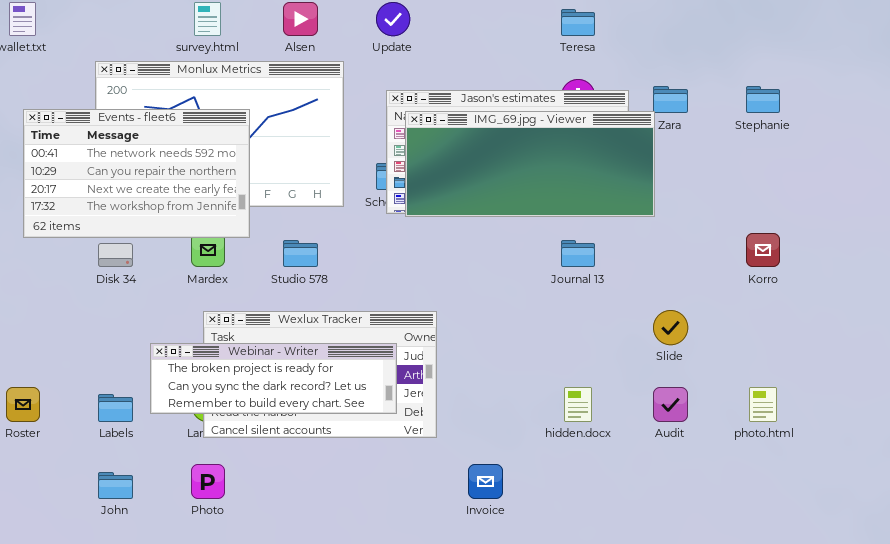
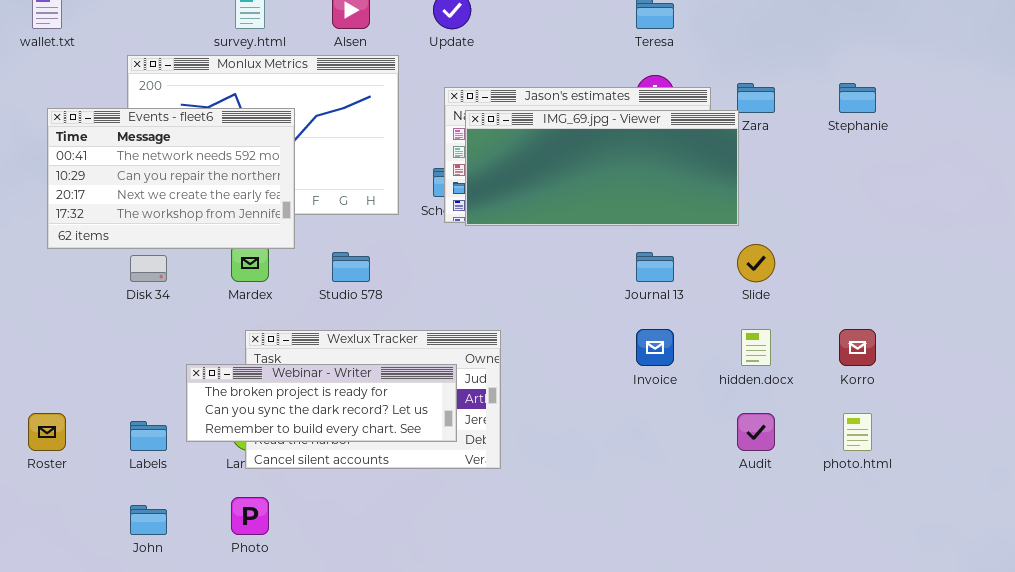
Korro: [746,233,780,267] -> [839,329,876,366], moved
Slide: [653,310,688,345] -> [737,244,775,282], moved
hidden.docx: [564,387,592,422] -> [741,329,771,366], moved
Invoice: [468,464,503,499] -> [636,329,674,366], moved

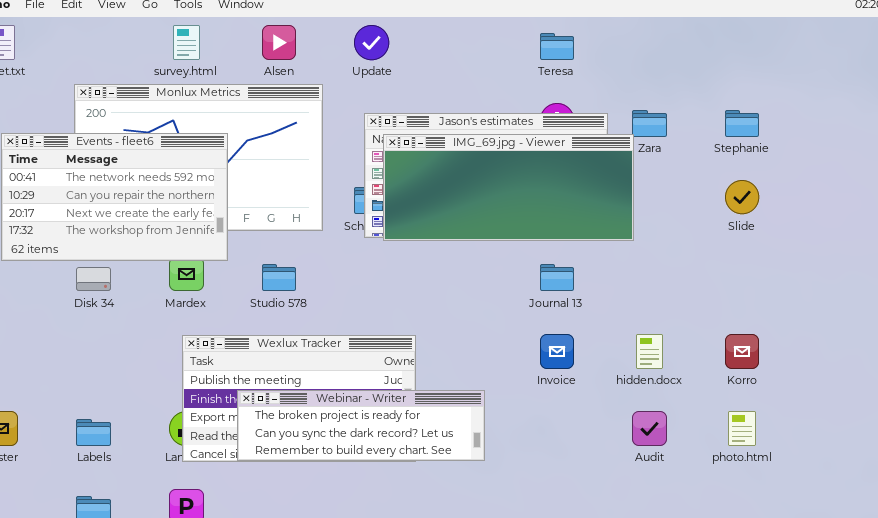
Slide: [737,244,775,282] -> [725,180,759,214], moved
Webinar - Writer: [186,364,457,442] -> [237,390,485,461], moved

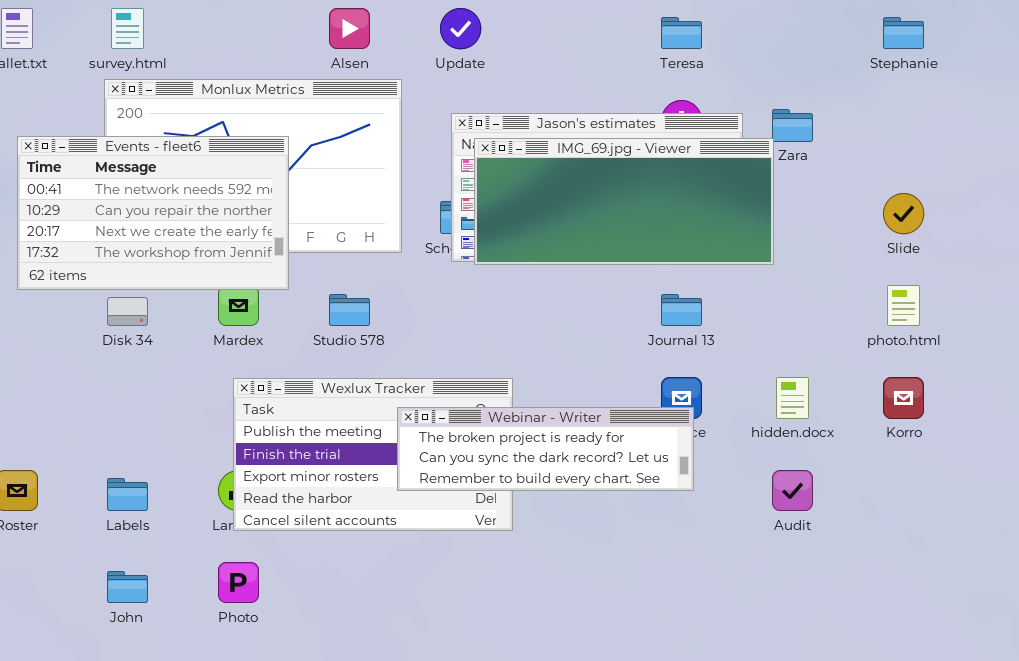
survey.html: [173,25,200,60] -> [111,8,144,49], moved
Stephanie: [725,110,759,137] -> [883,17,924,49], moved
Webinar - Writer: [237,390,485,461] -> [397,407,694,491], moved
photo.html: [728,411,756,446] -> [887,285,920,326], moved

